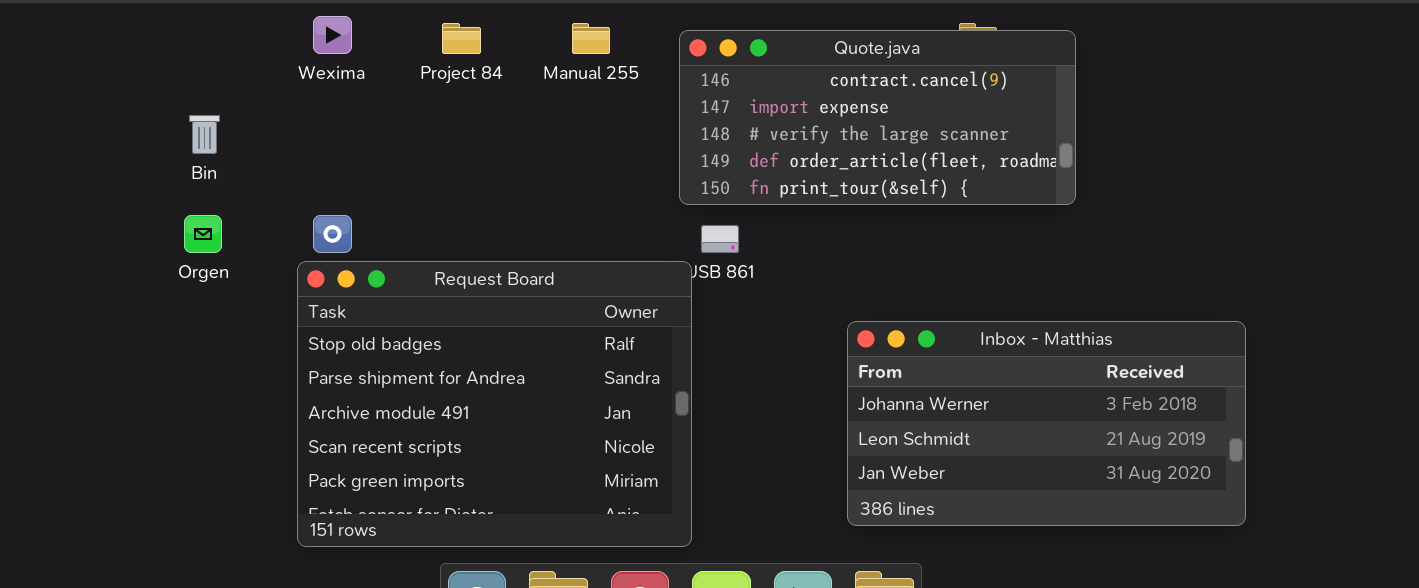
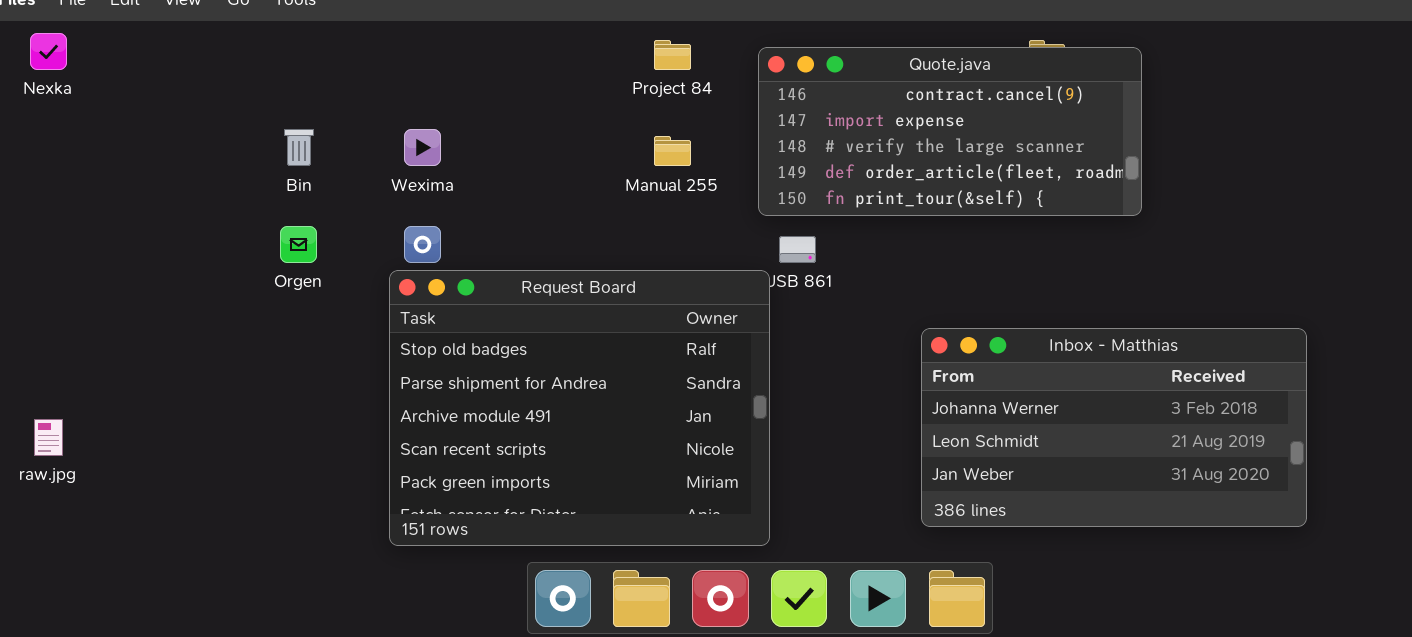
Wexima: [313,16,352,54] -> [404,129,441,166], moved
Project 84: [442,23,481,54] -> [654,40,691,70], moved
Manual 255: [572,23,610,54] -> [654,136,691,166], moved

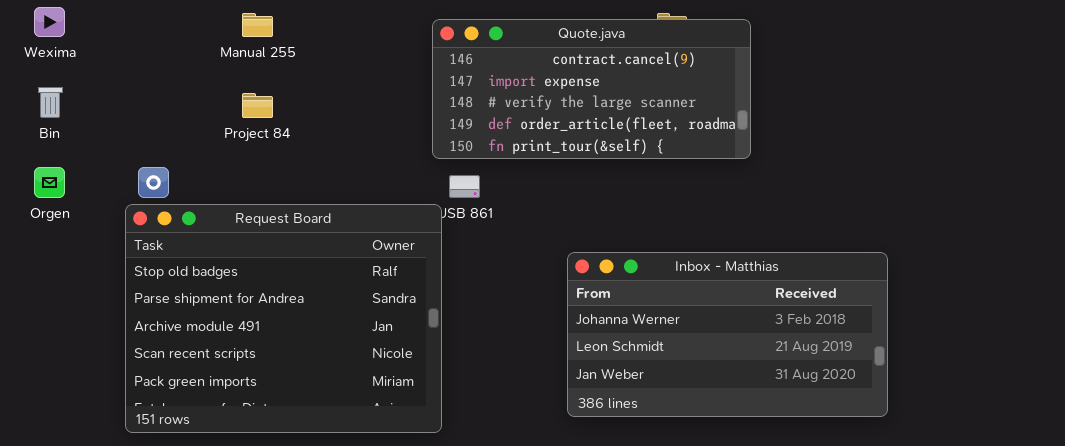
Project 84: [654,40,691,70] -> [242,93,273,118], moved
Wexima: [404,129,441,166] -> [34,7,65,37], moved
Manual 255: [654,136,691,166] -> [242,13,273,37], moved

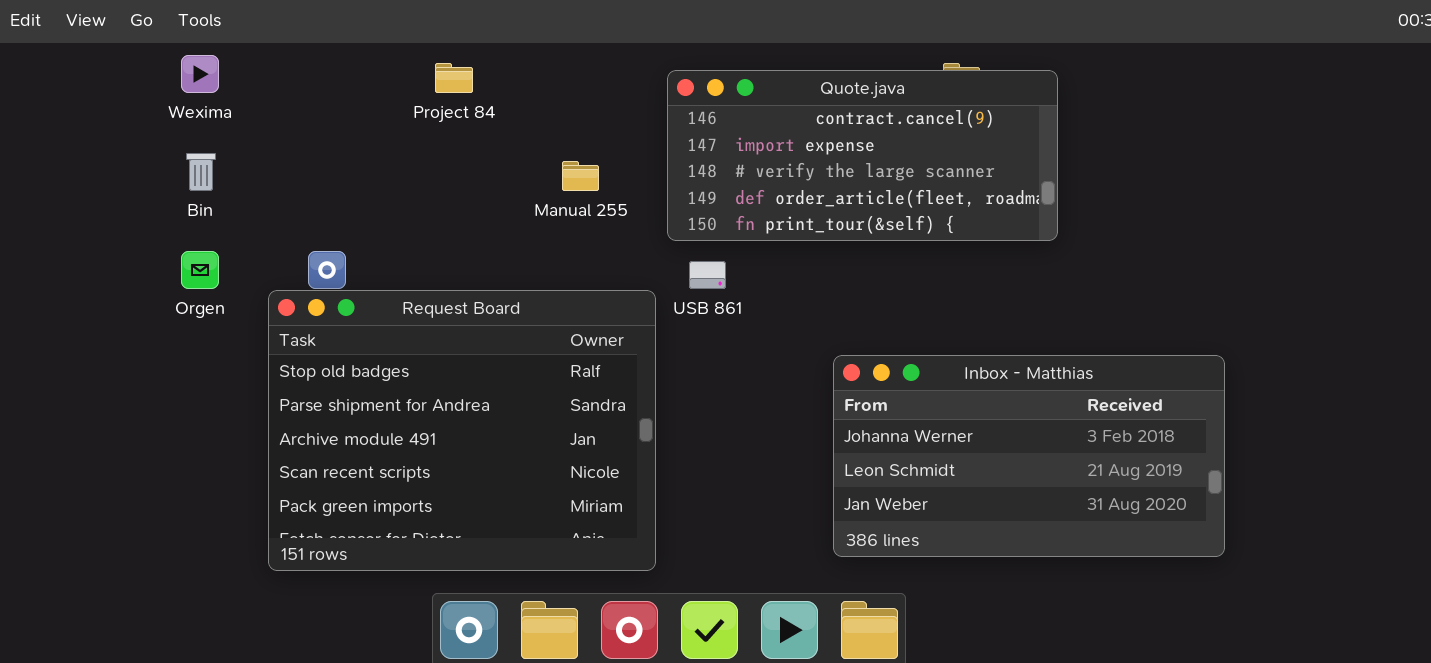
Manual 255: [242,13,273,37] -> [562,161,599,191], moved
Project 84: [242,93,273,118] -> [435,63,473,93], moved
Request Board: [125,204,442,433] -> [268,290,656,571], moved

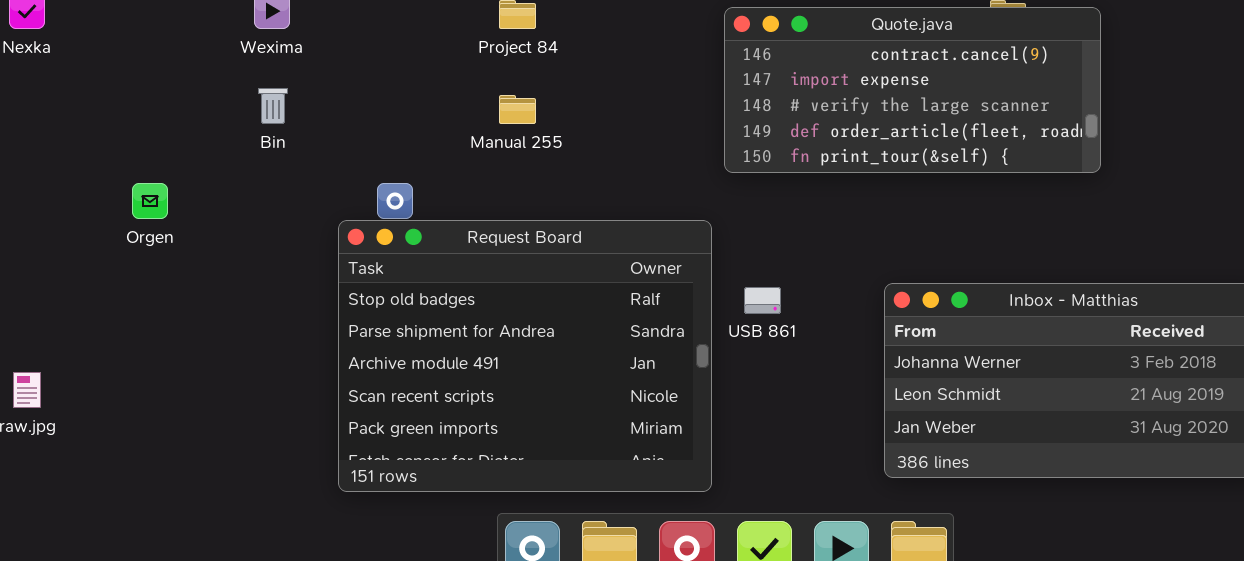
Manual 255: [562,161,599,191] -> [499,95,536,124], moved
Orgen: [181,251,219,289] -> [132,183,168,219], moved
USB 861: [689,261,726,289] -> [744,287,781,314], moved

